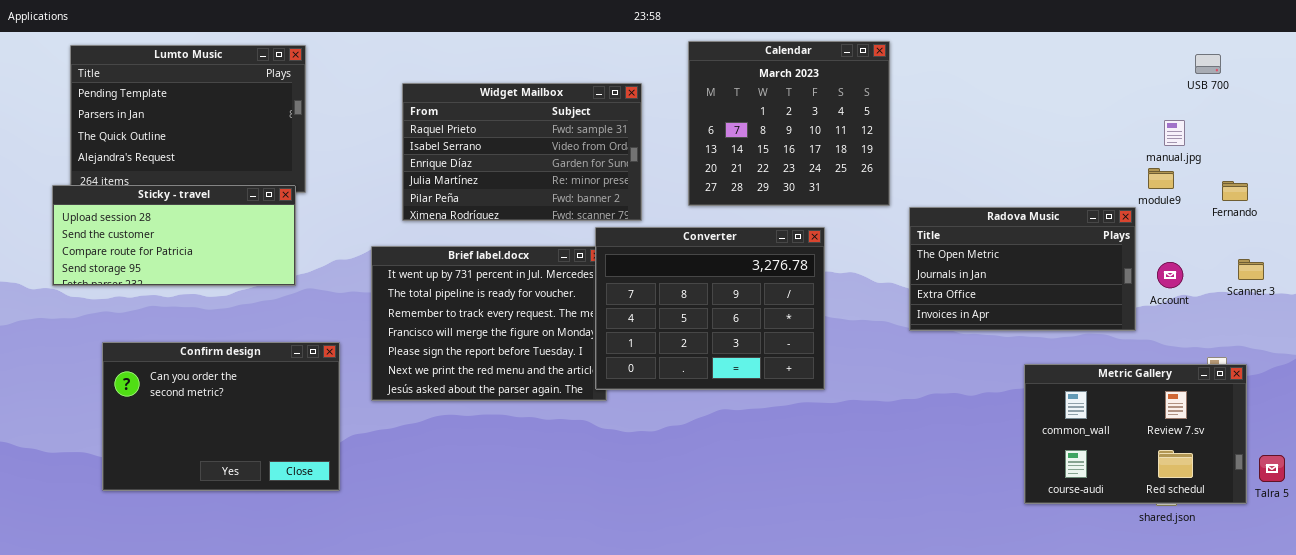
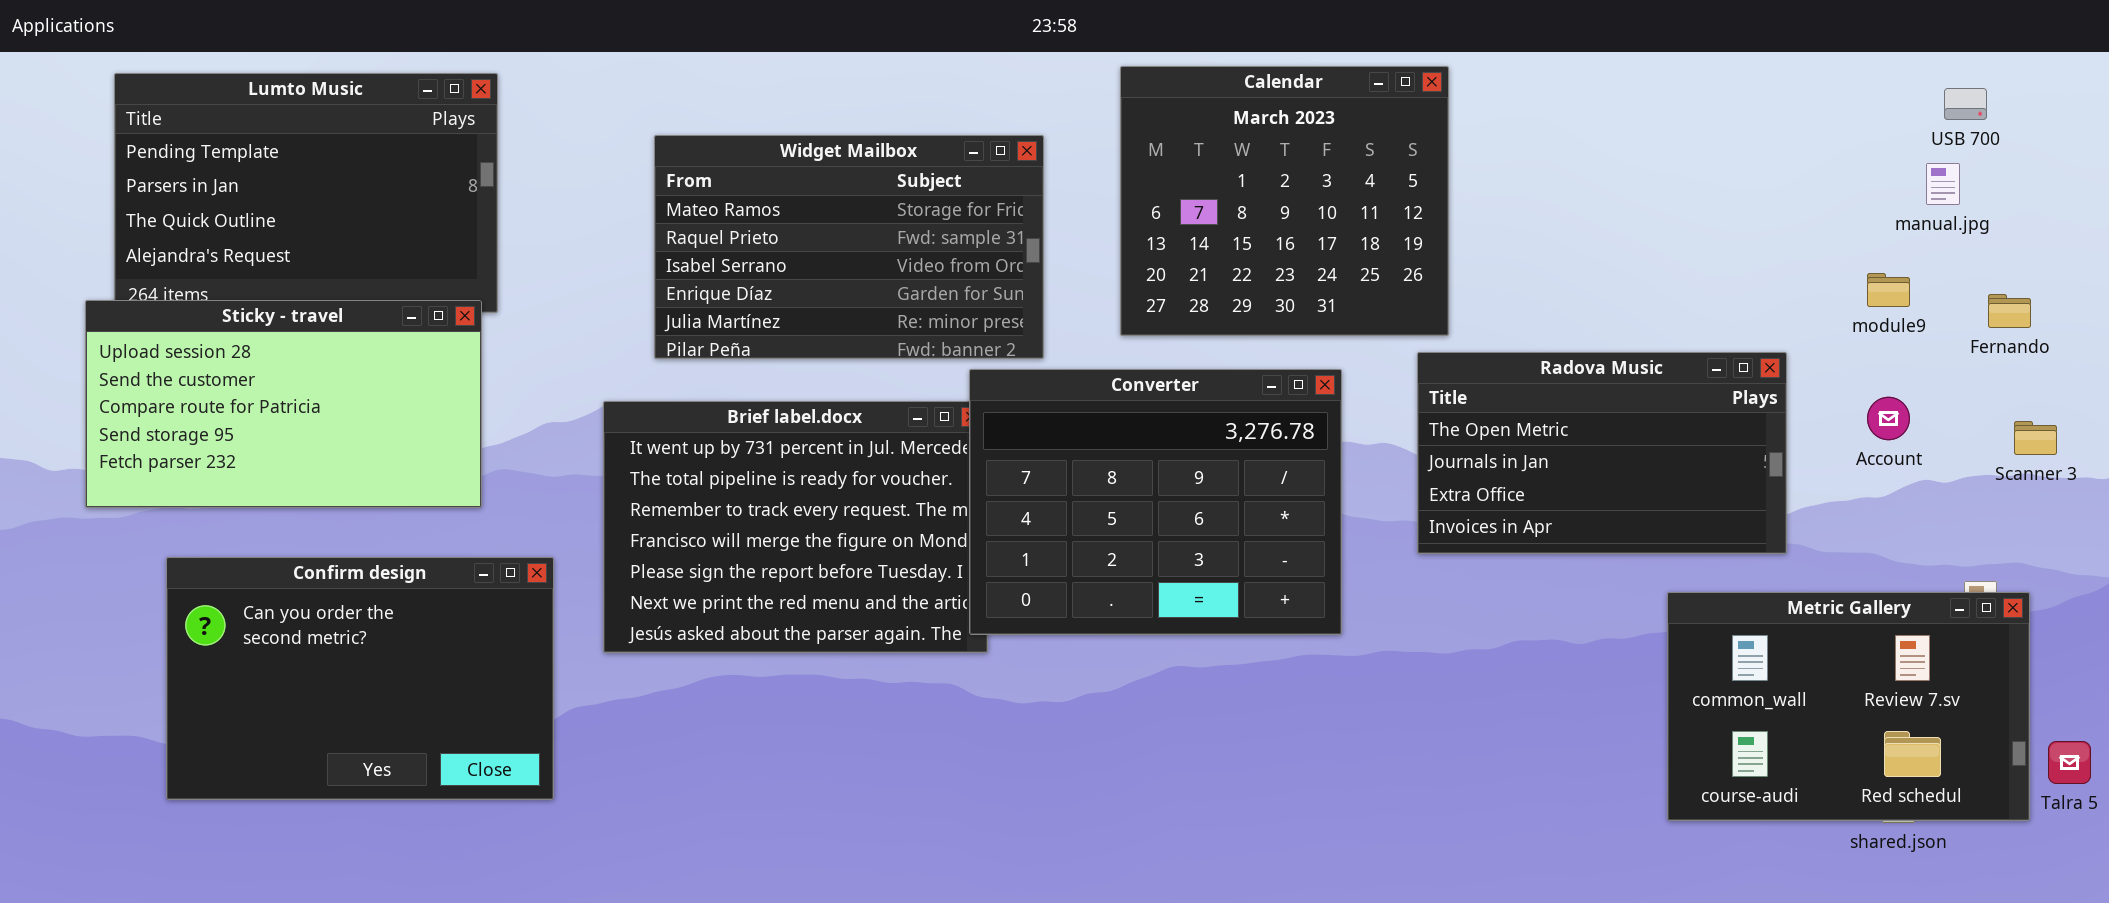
Widget Mailbox: [402,83,642,221] -> [654,135,1044,359], scrolled up 1 row
manual.jpg: [1164,120,1185,146] -> [1926,163,1960,205], moved
Sticky - travel: [52,185,296,286] -> [85,300,482,508], resized
Radova Music: [909,207,1136,331] -> [1417,352,1787,554], moved
Account: [1157,262,1183,288] -> [1867,397,1910,440], moved

